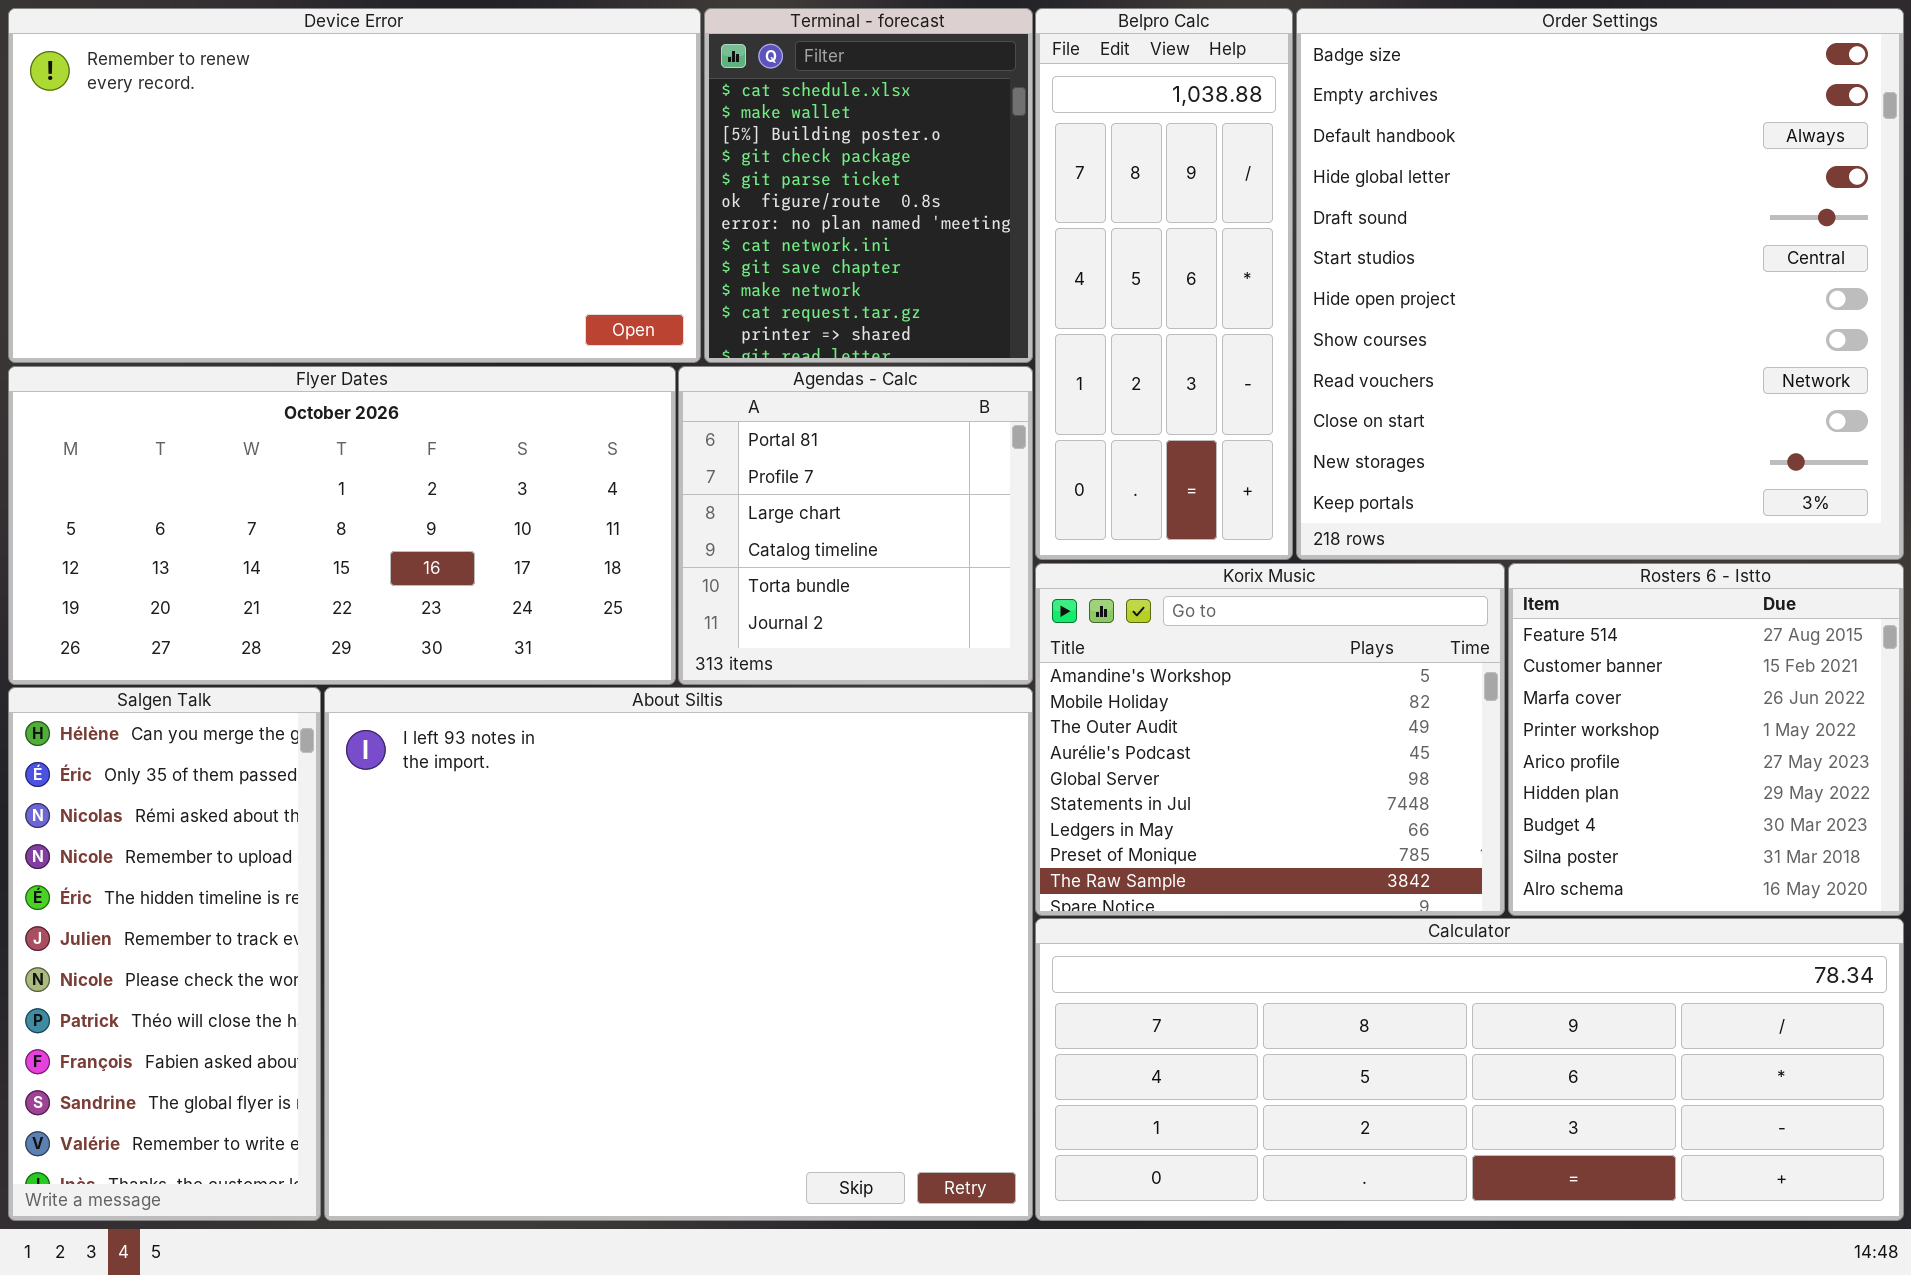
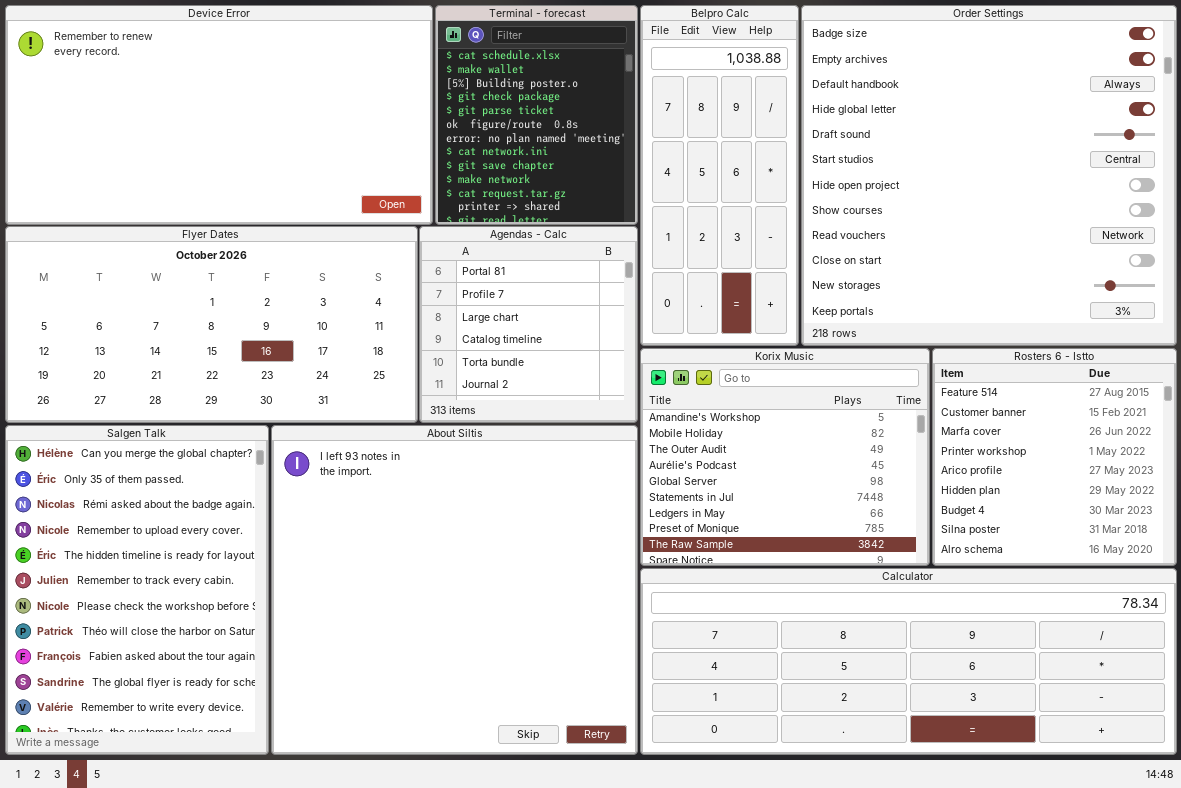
Salgen Talk: [8,687,321,1221] -> [5,425,269,755], resized
About Siltis: [324,687,1033,1221] -> [271,425,638,755], resized

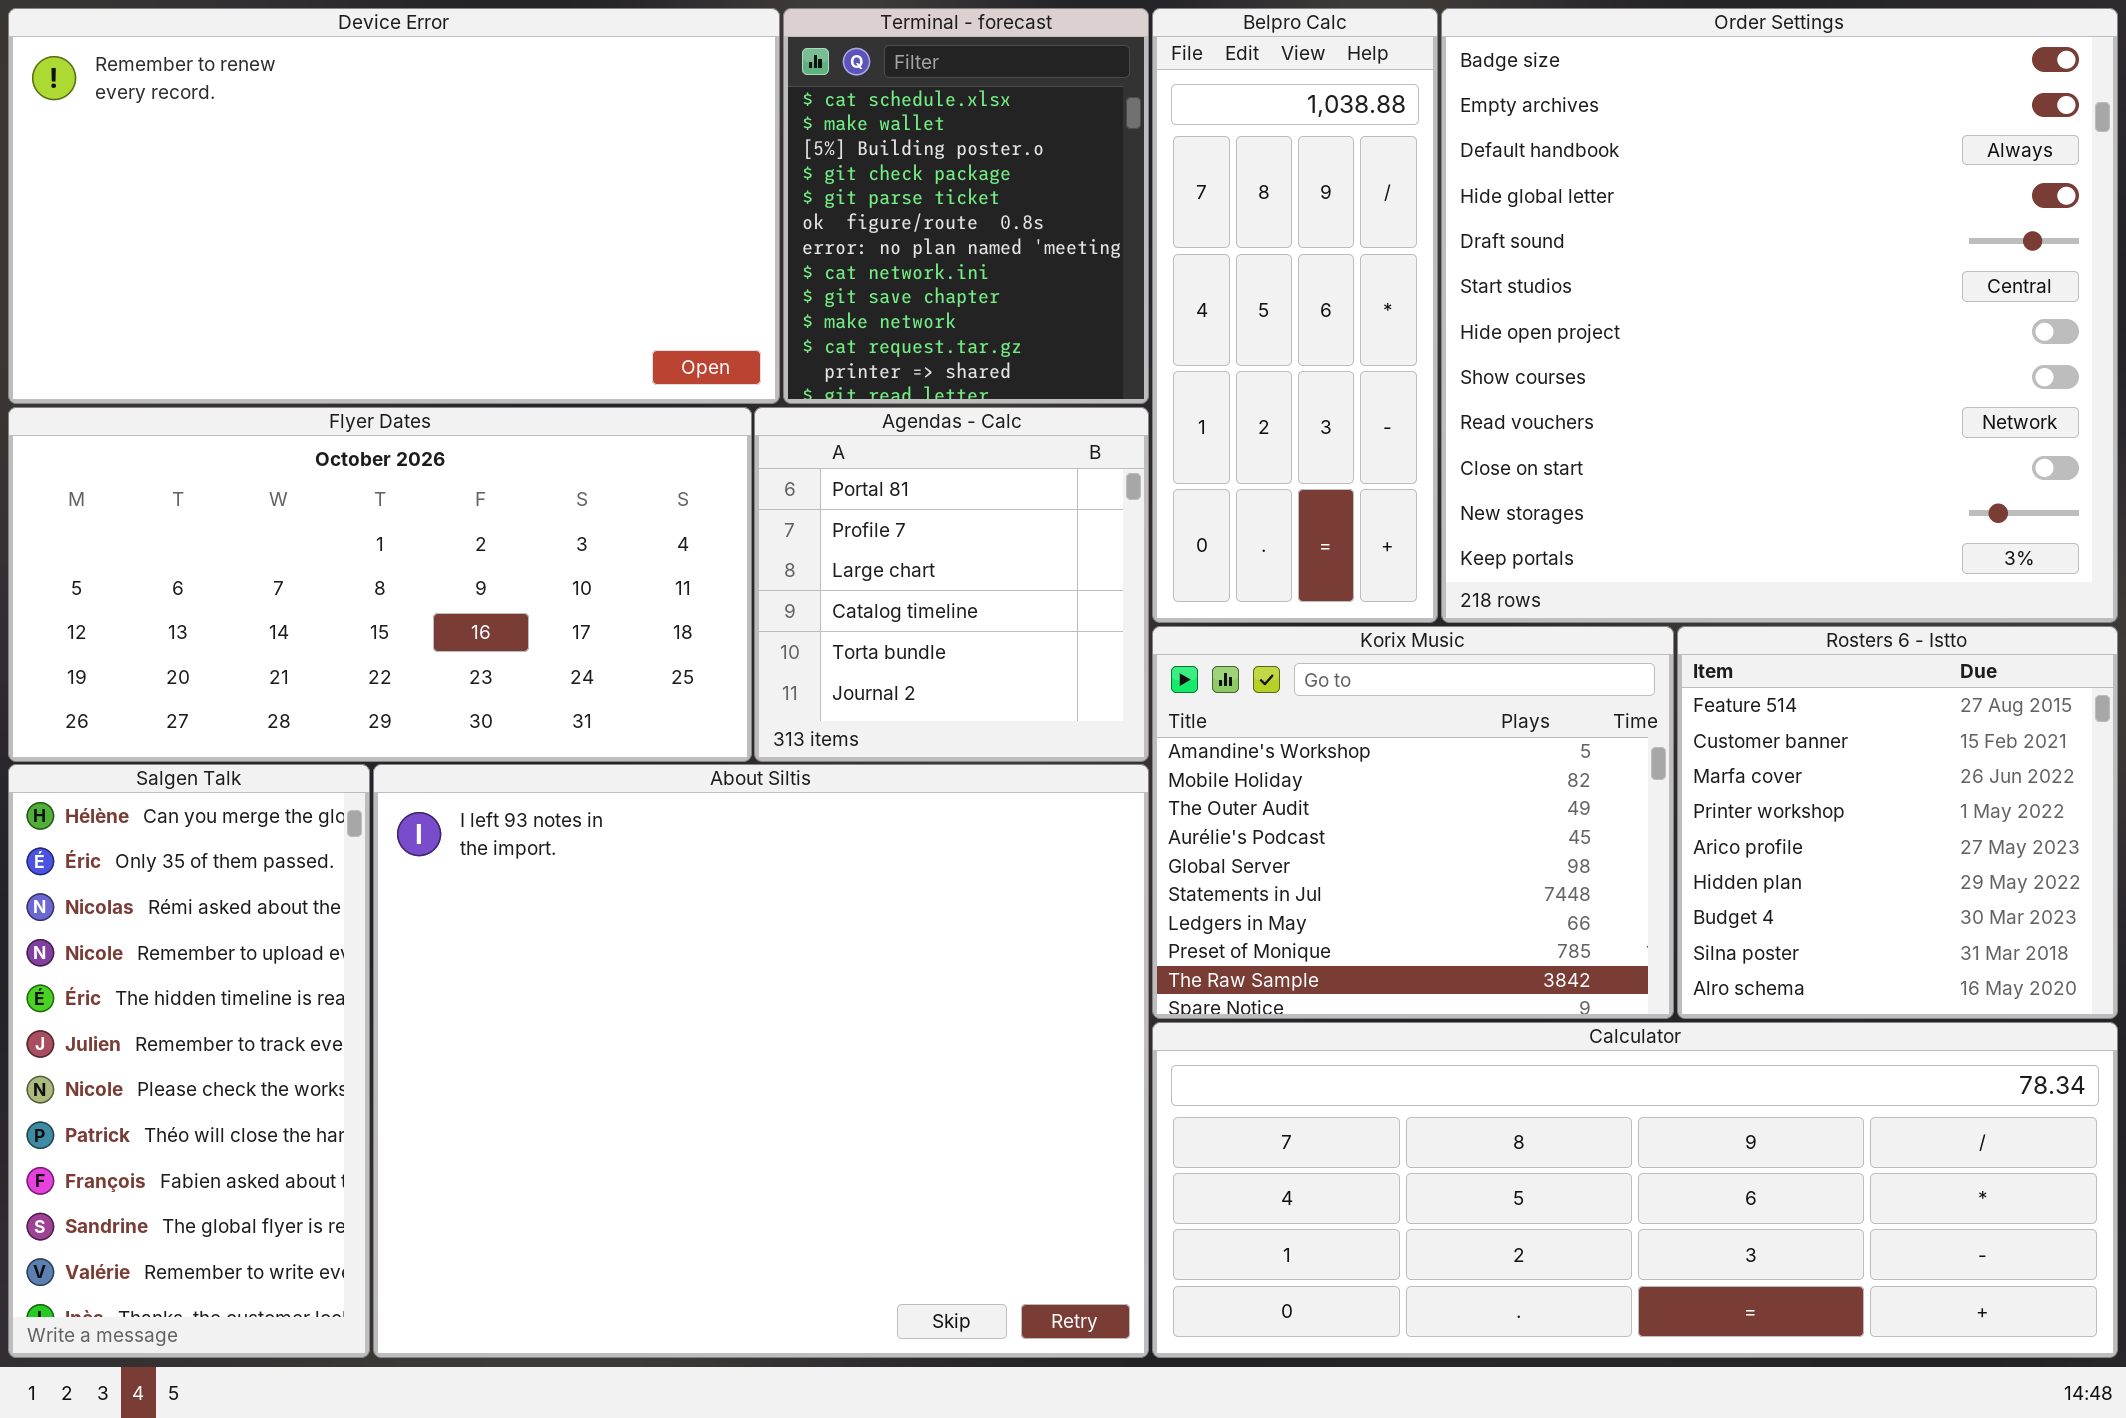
Salgen Talk: [5,425,269,755] -> [8,764,370,1358], resized
About Siltis: [271,425,638,755] -> [373,764,1149,1358], resized

